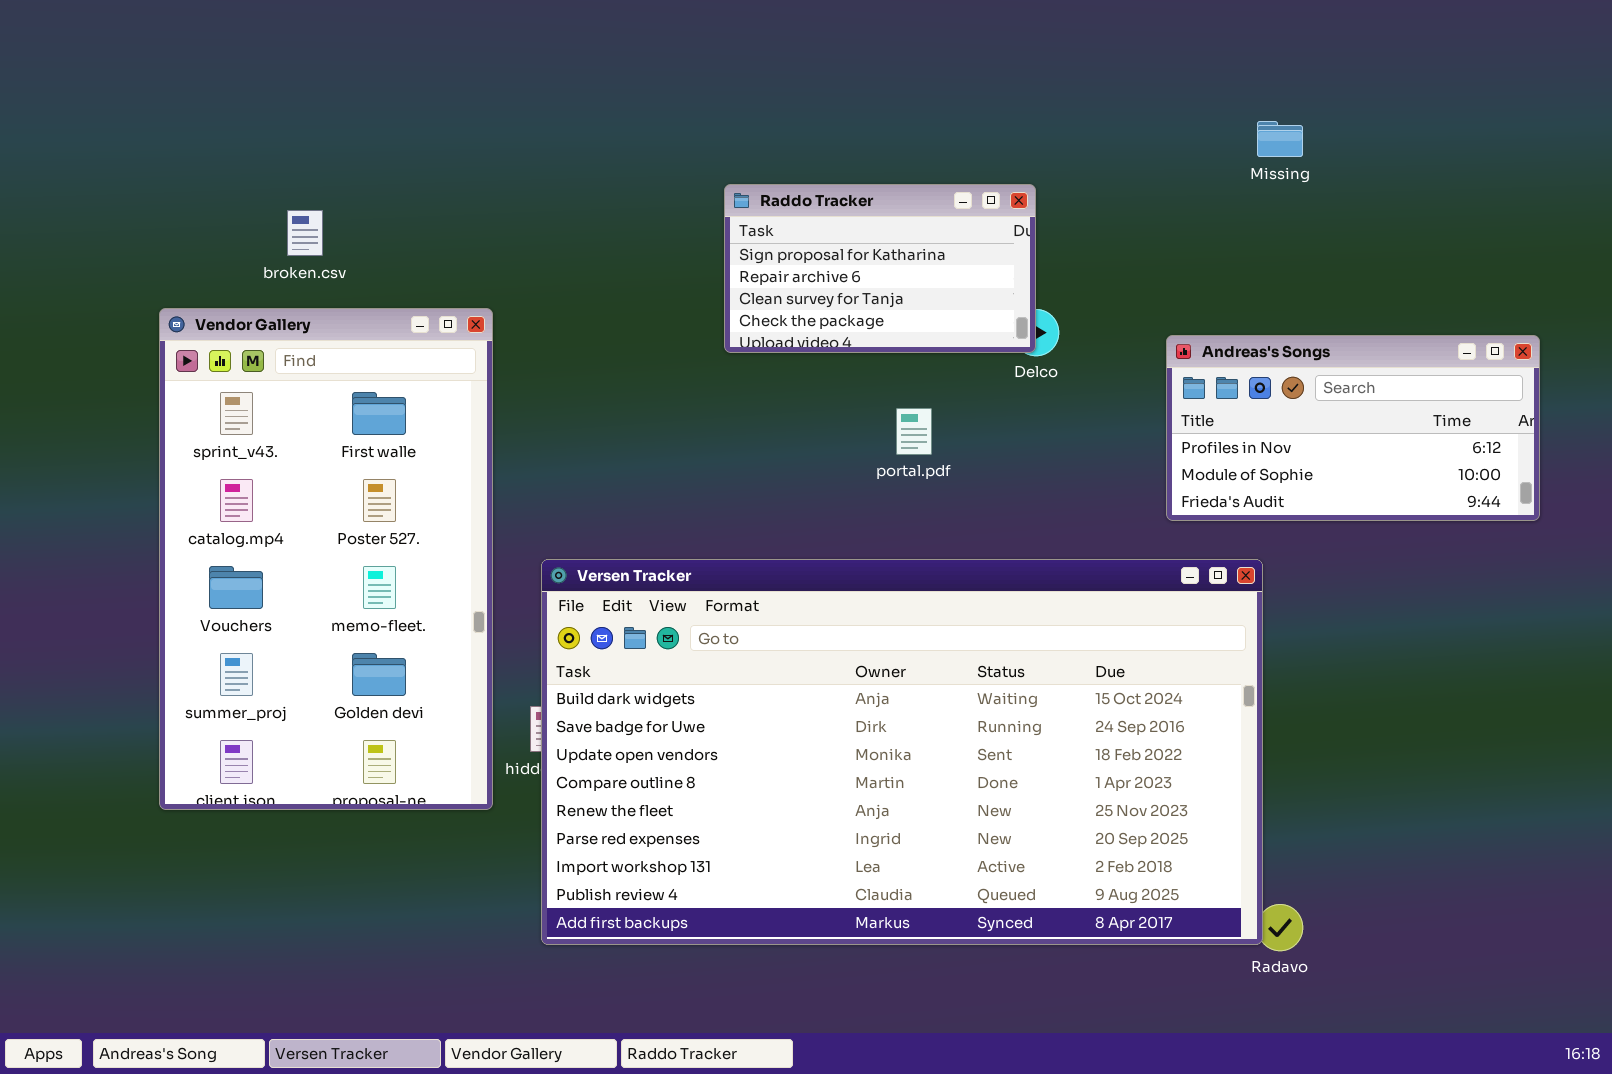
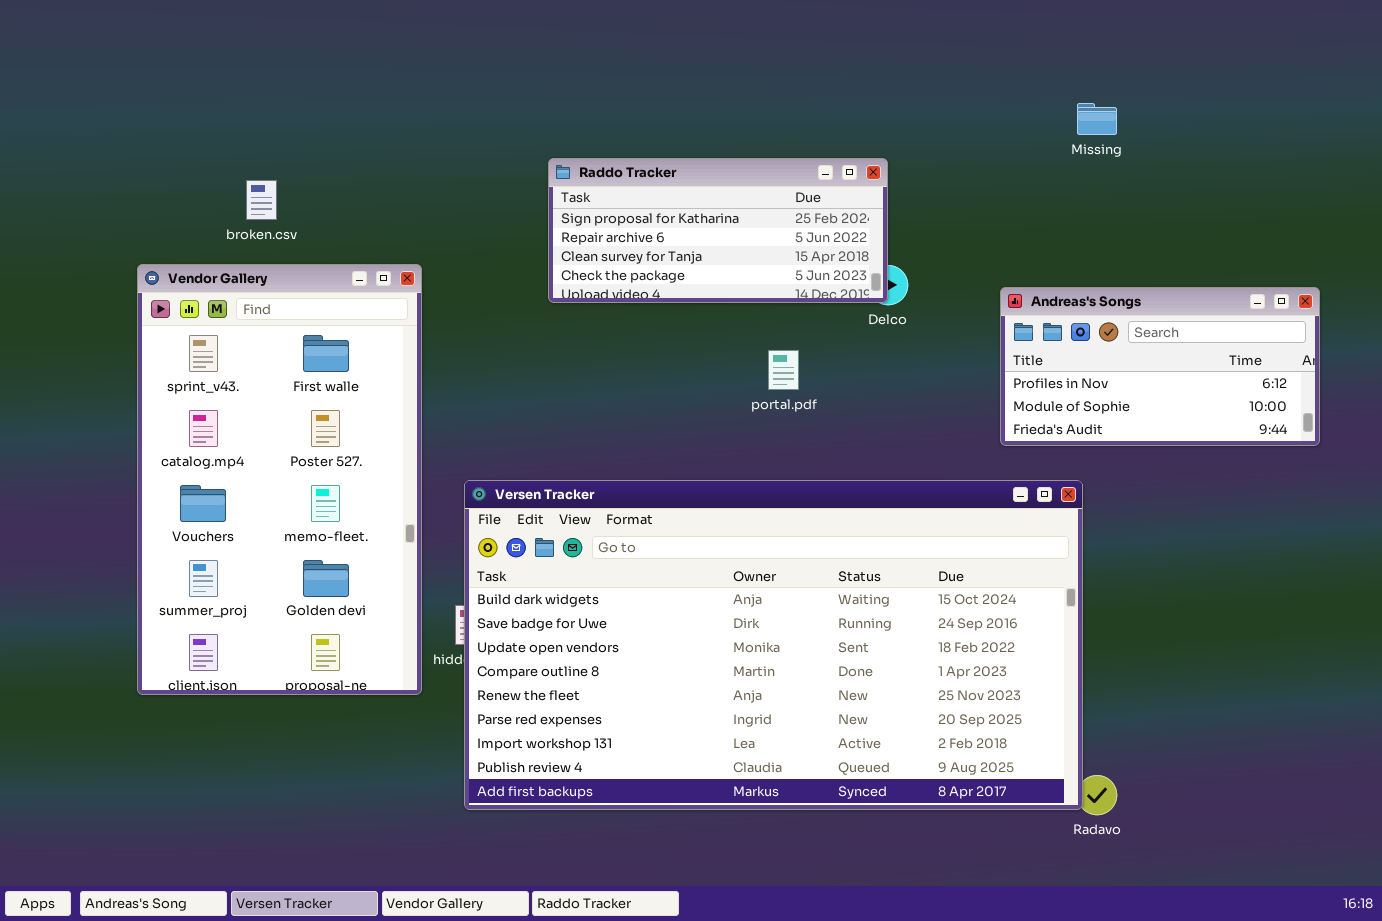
Raddo Tracker: [724,184,1036,353] -> [548,158,888,303], resized

